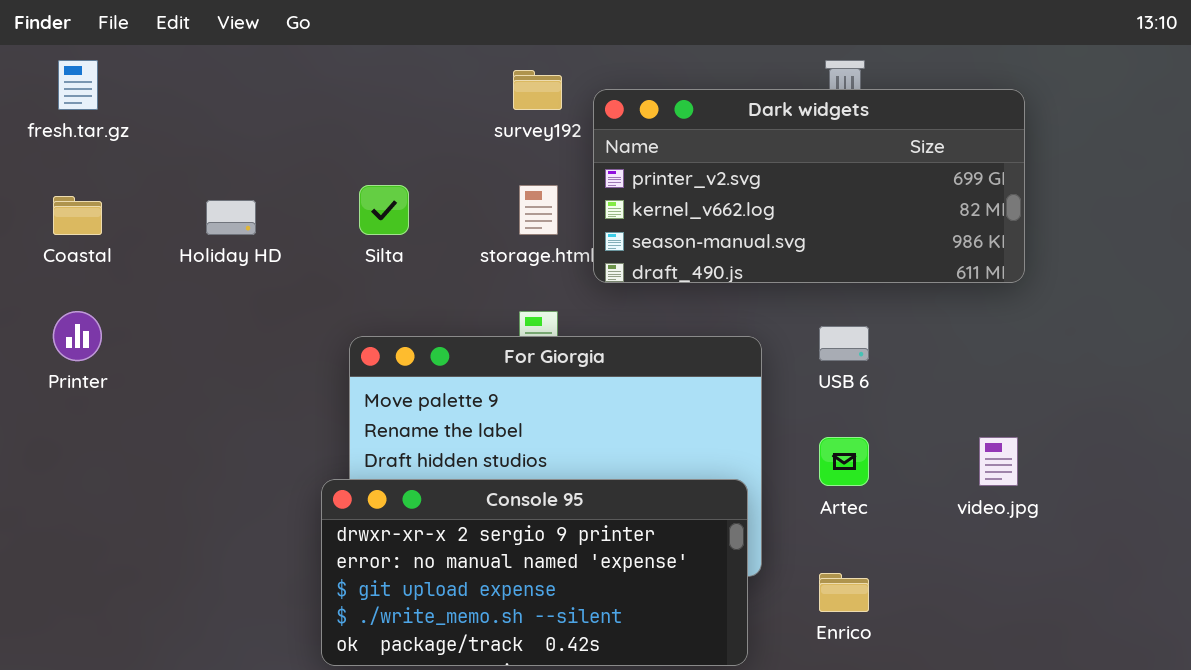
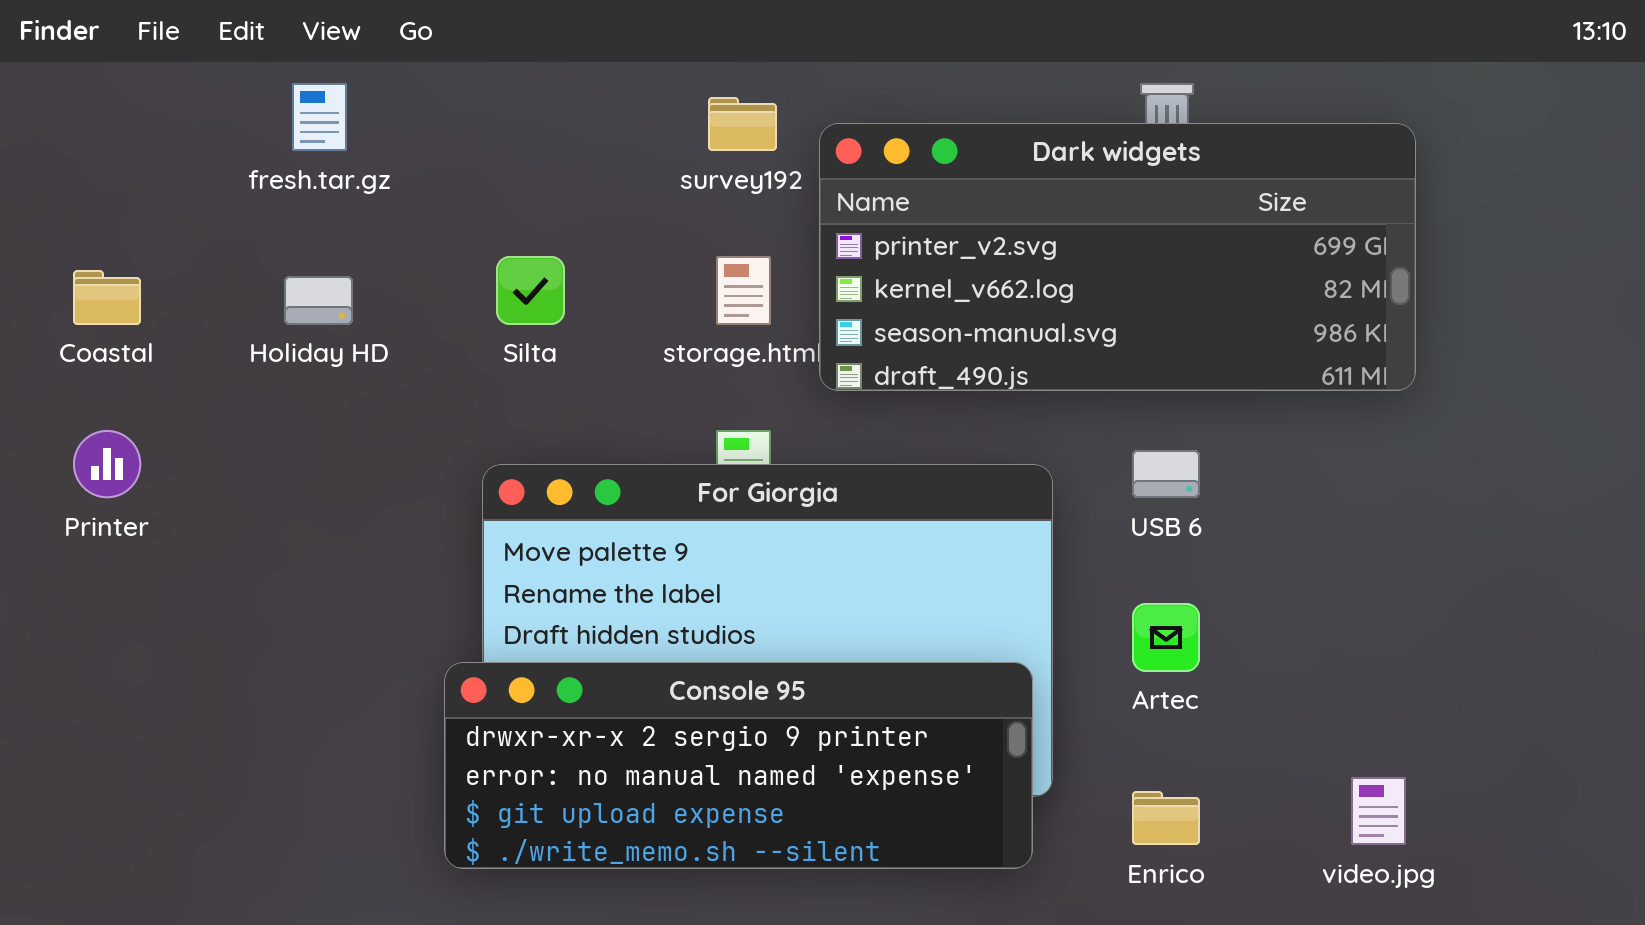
fresh.tar.gz: [58,60,98,110] -> [292,83,347,151], moved
video.jpg: [979,437,1018,486] -> [1351,777,1406,845], moved
Console 95: [321,479,748,666] -> [444,662,1033,869], resized

